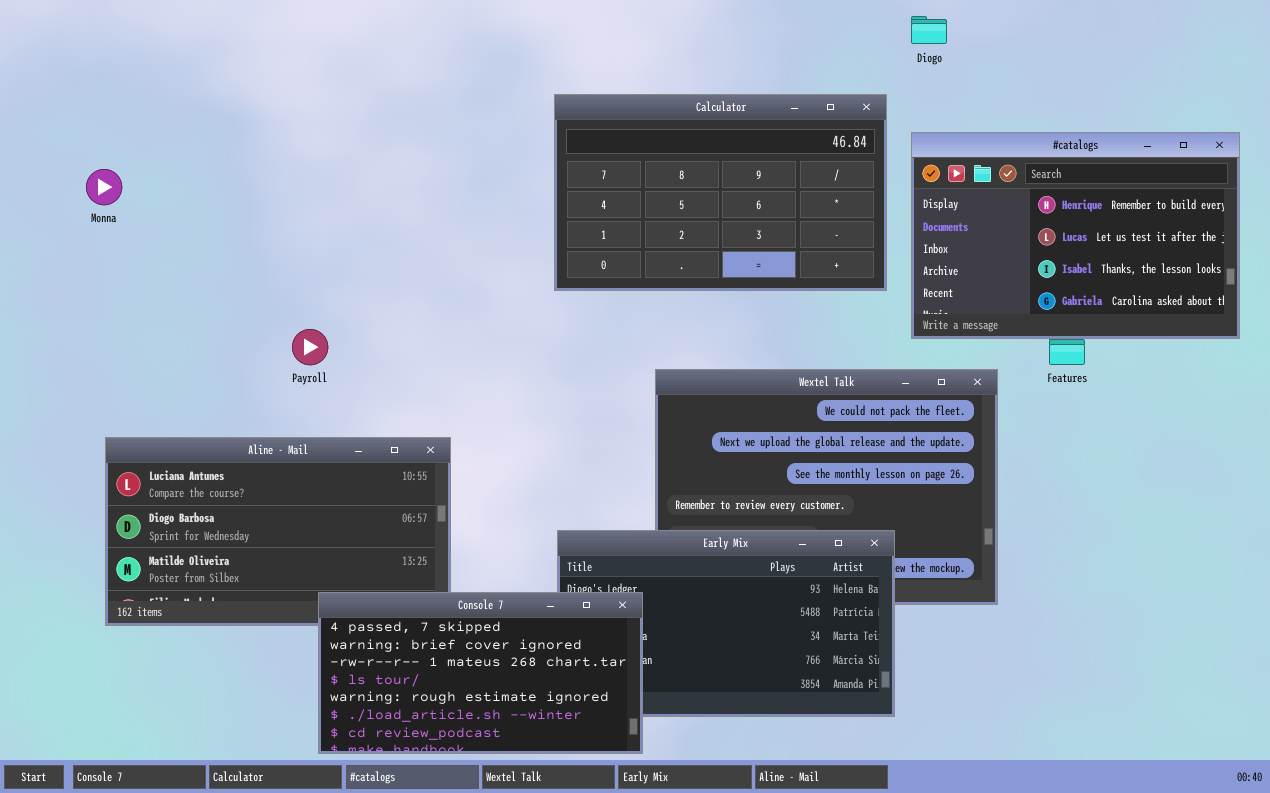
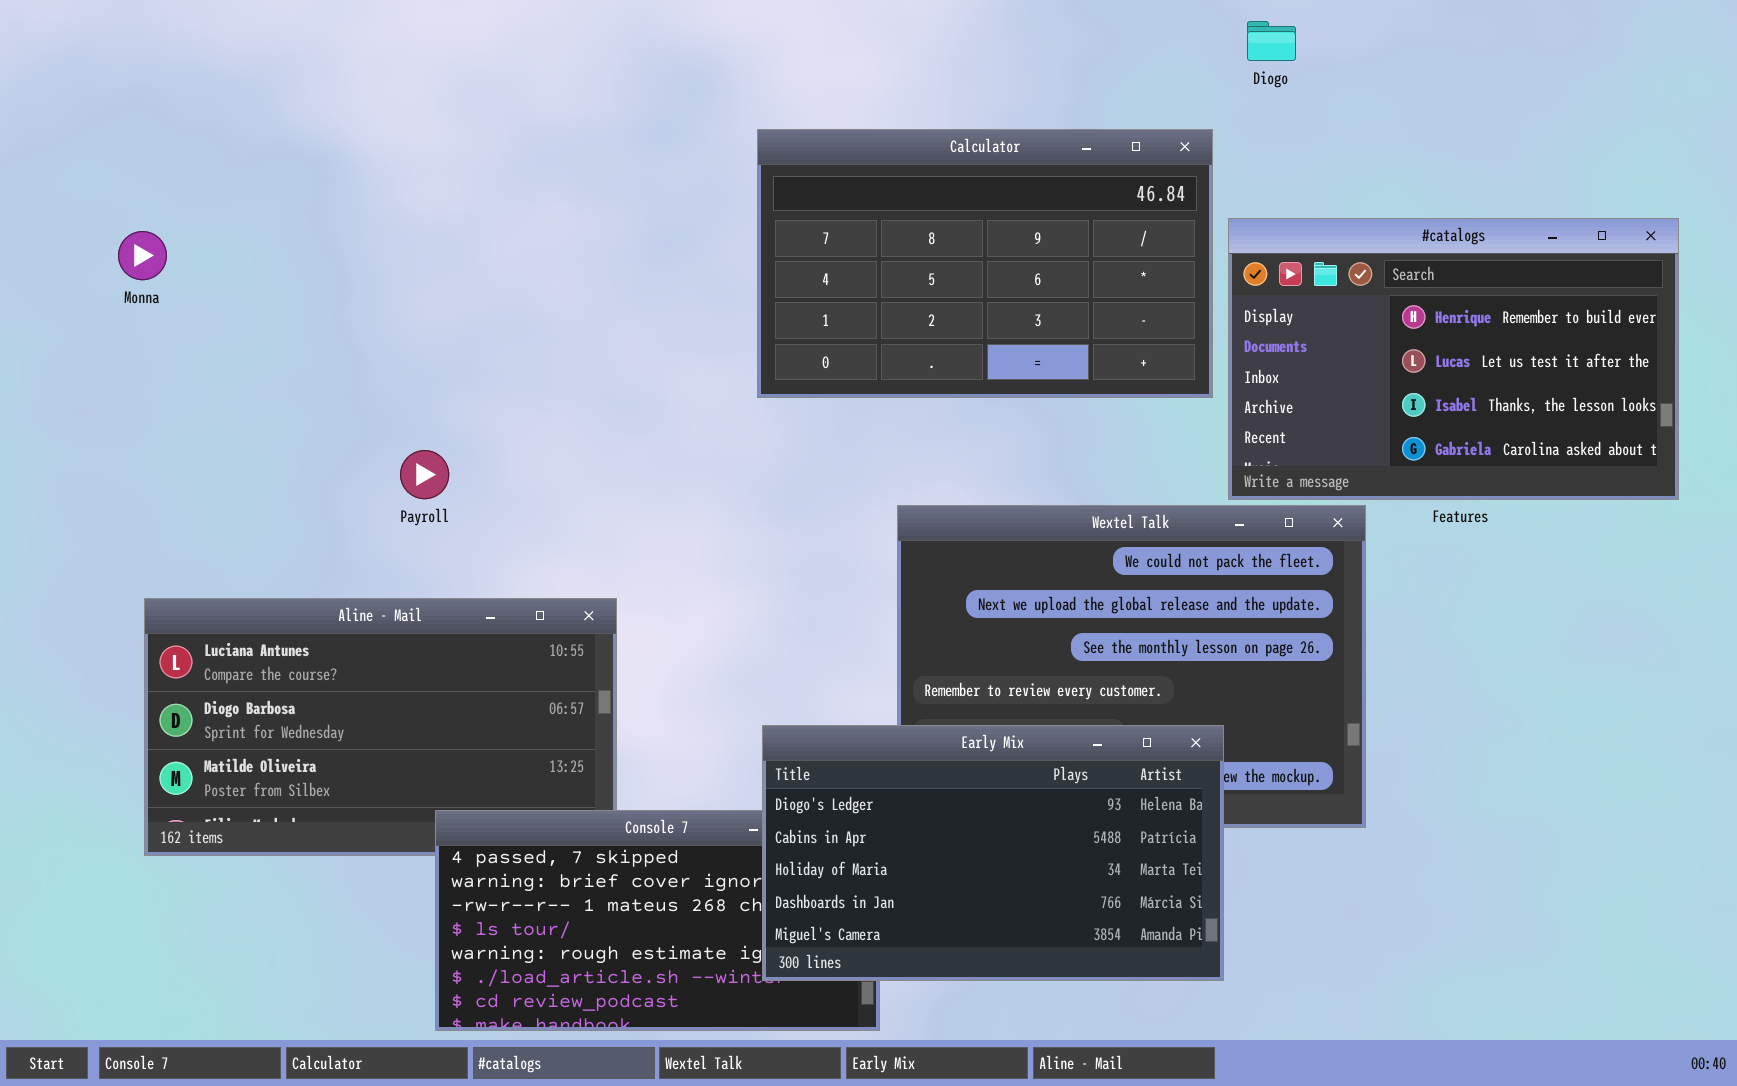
#catalogs: [911,132,1240,339] -> [1228,218,1679,500], moved
Early Mix: [557,530,895,717] -> [762,725,1224,981], raised

